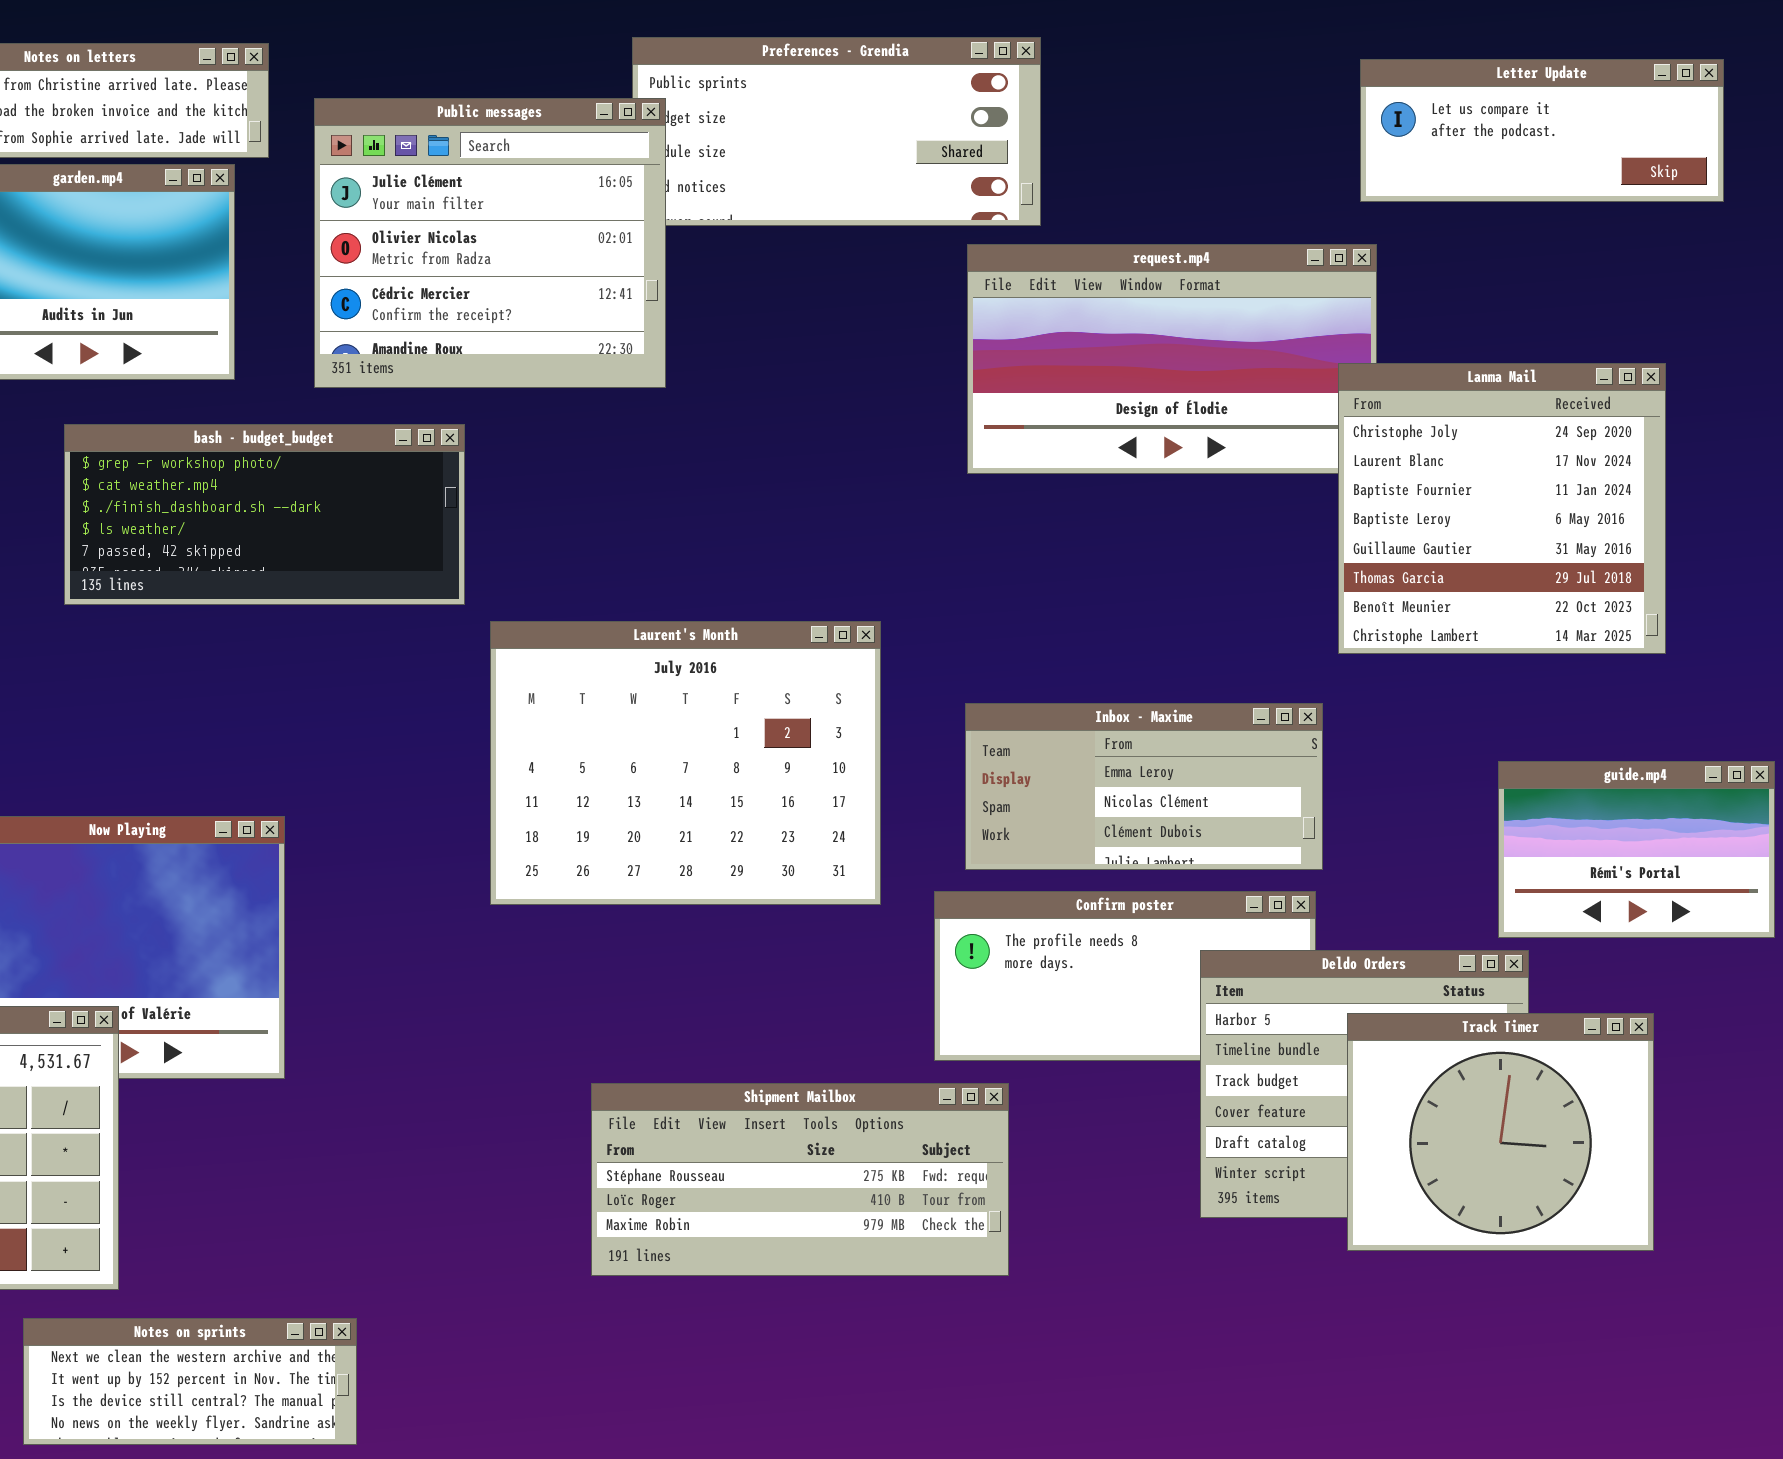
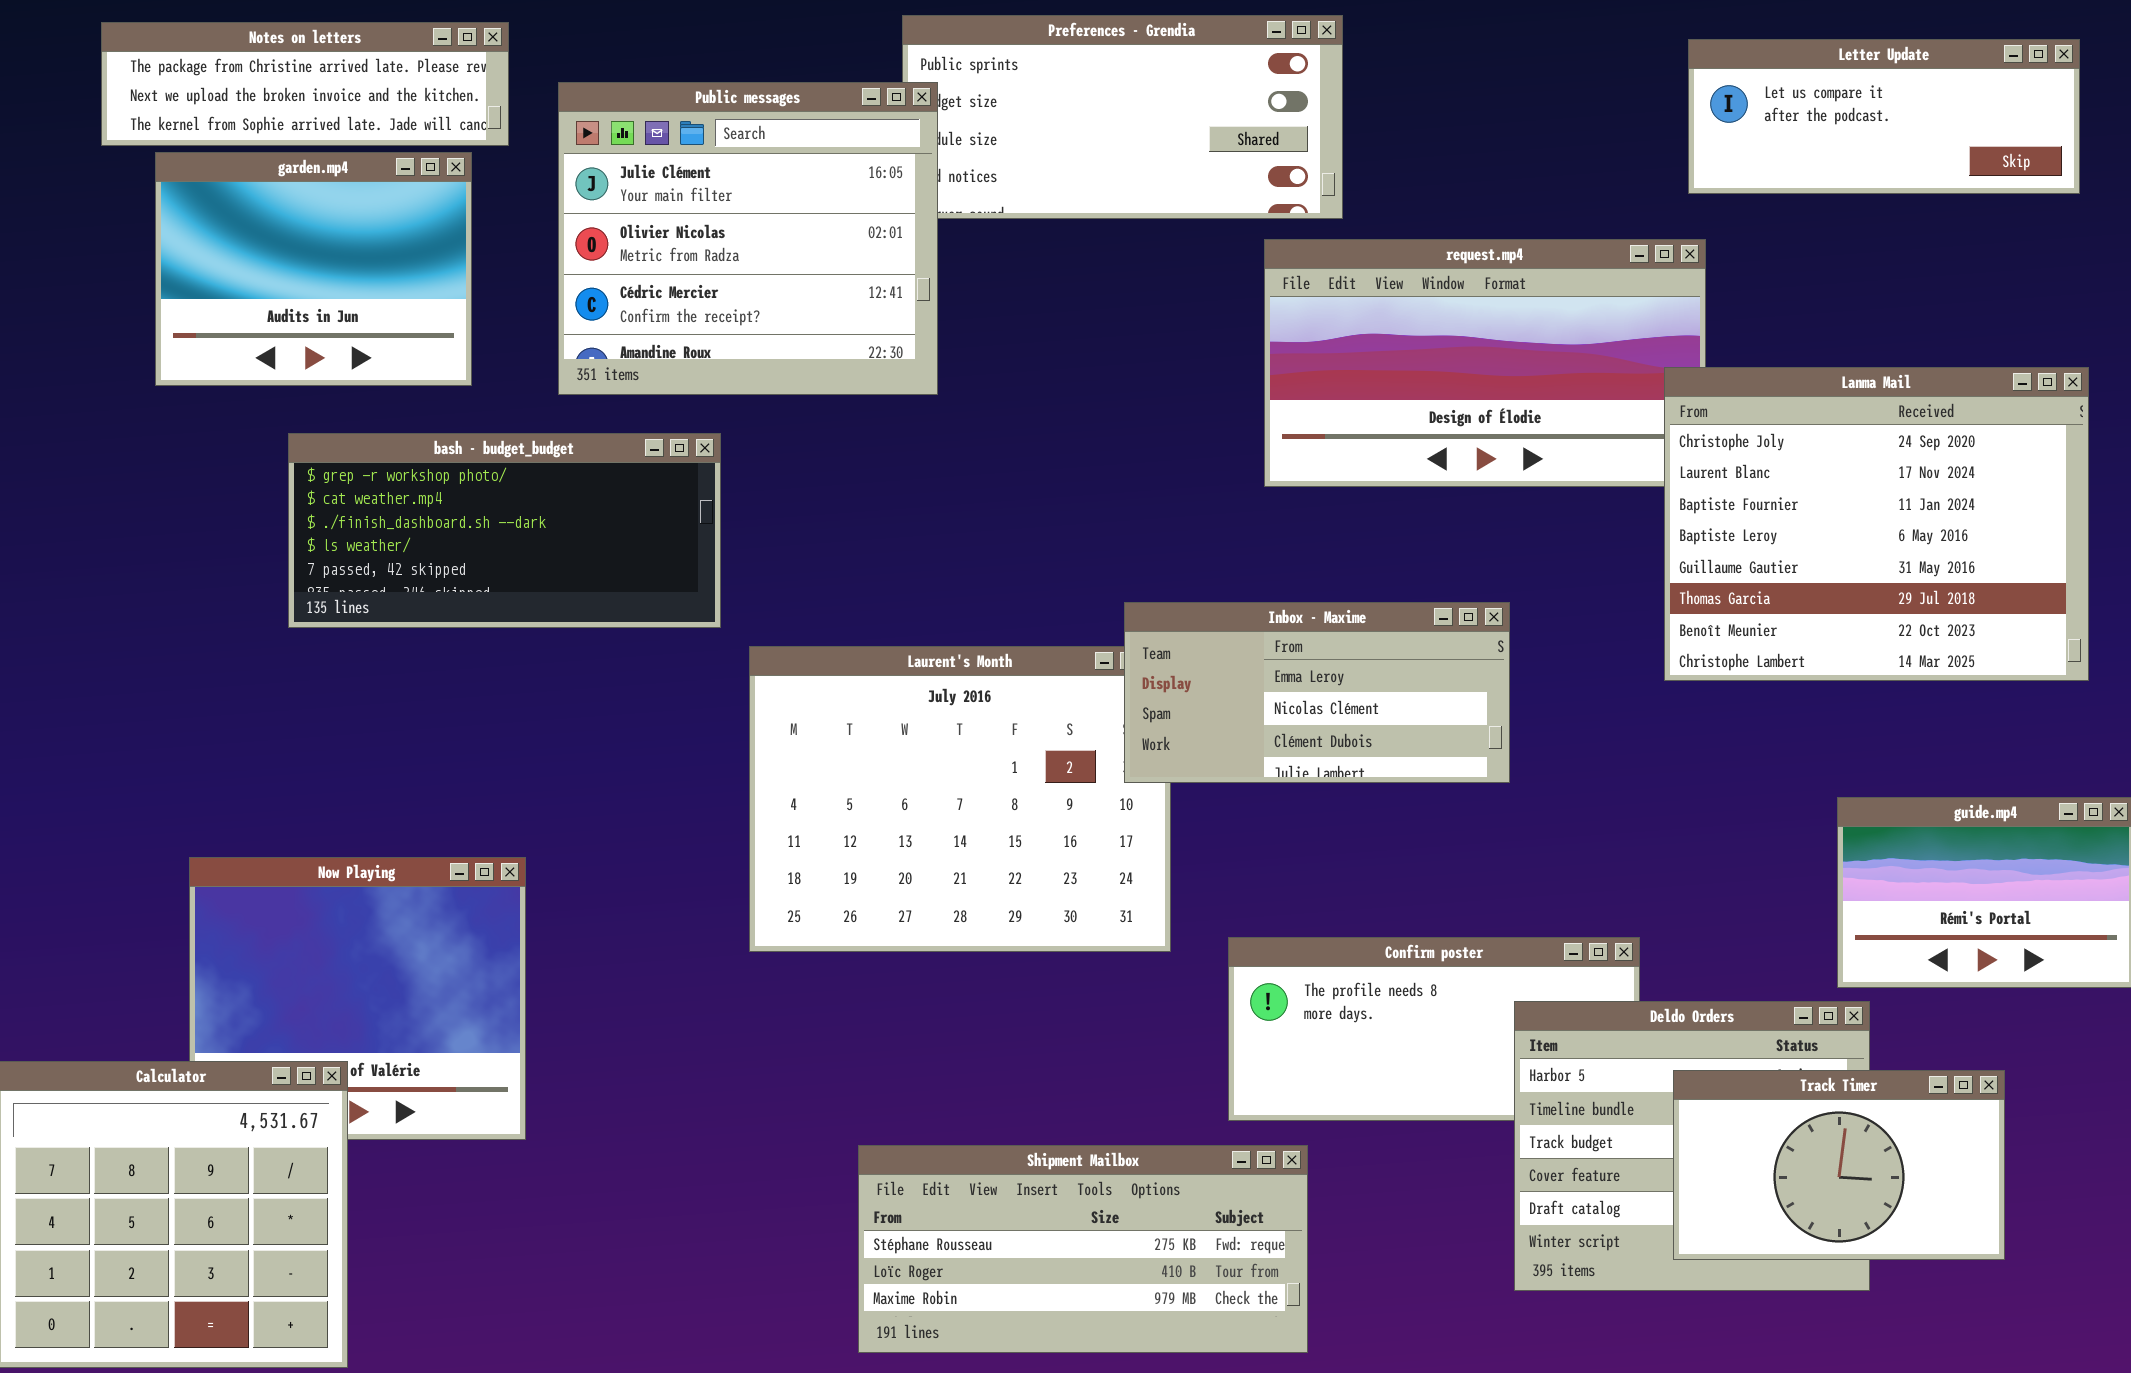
Lanma Mail: [1338,363,1666,654] -> [1664,367,2089,681], resized
Inbox - Maxime: [965,703,1323,870] -> [1124,602,1510,783], moved
Track Timer: [1347,1013,1654,1251] -> [1673,1070,2005,1260], resized

